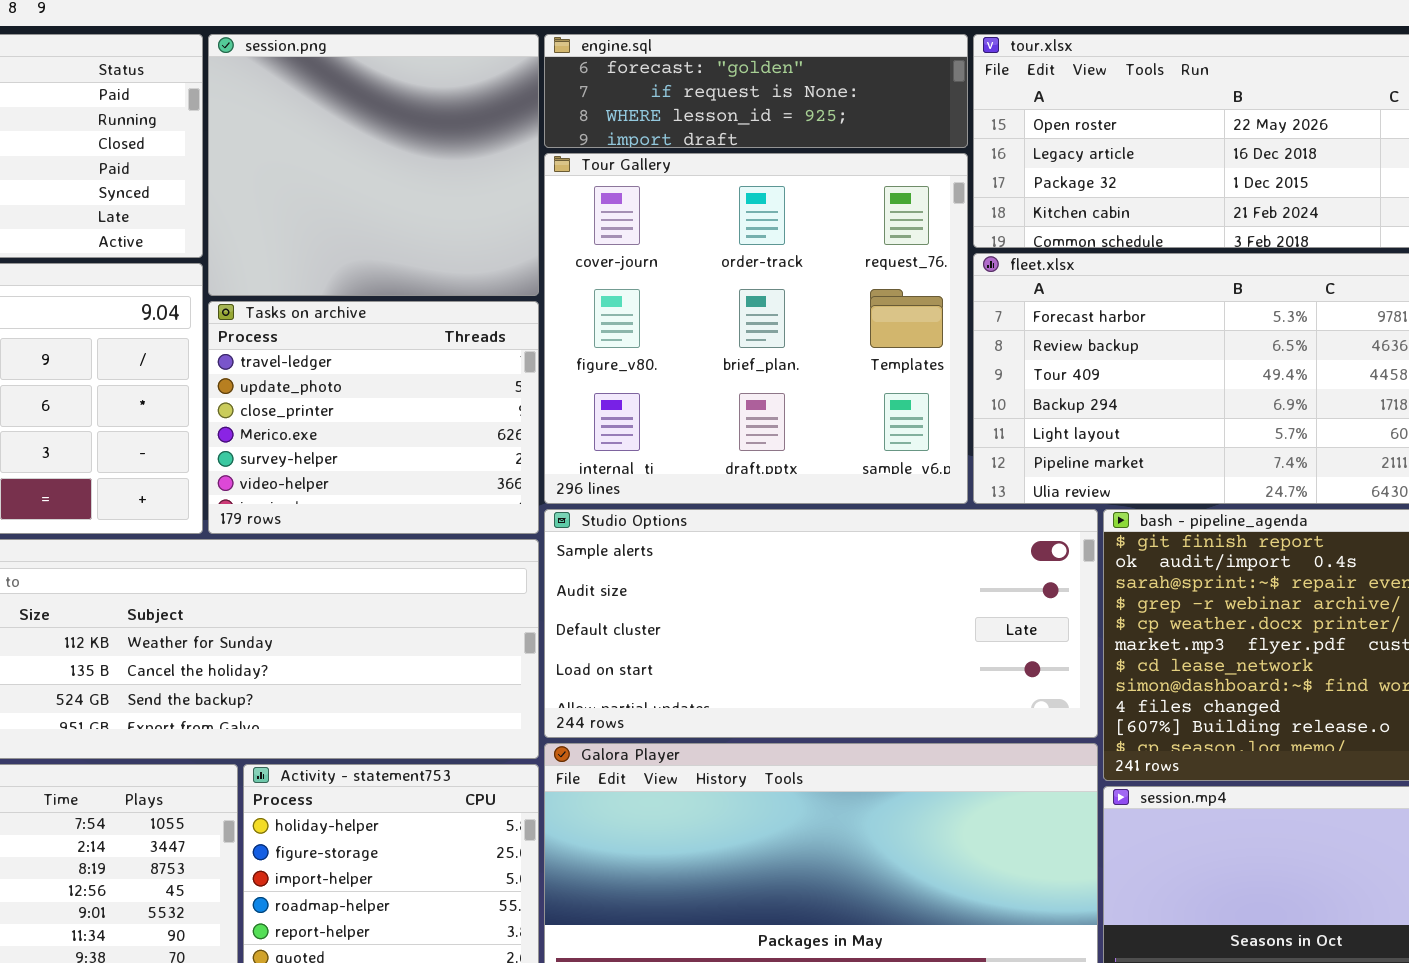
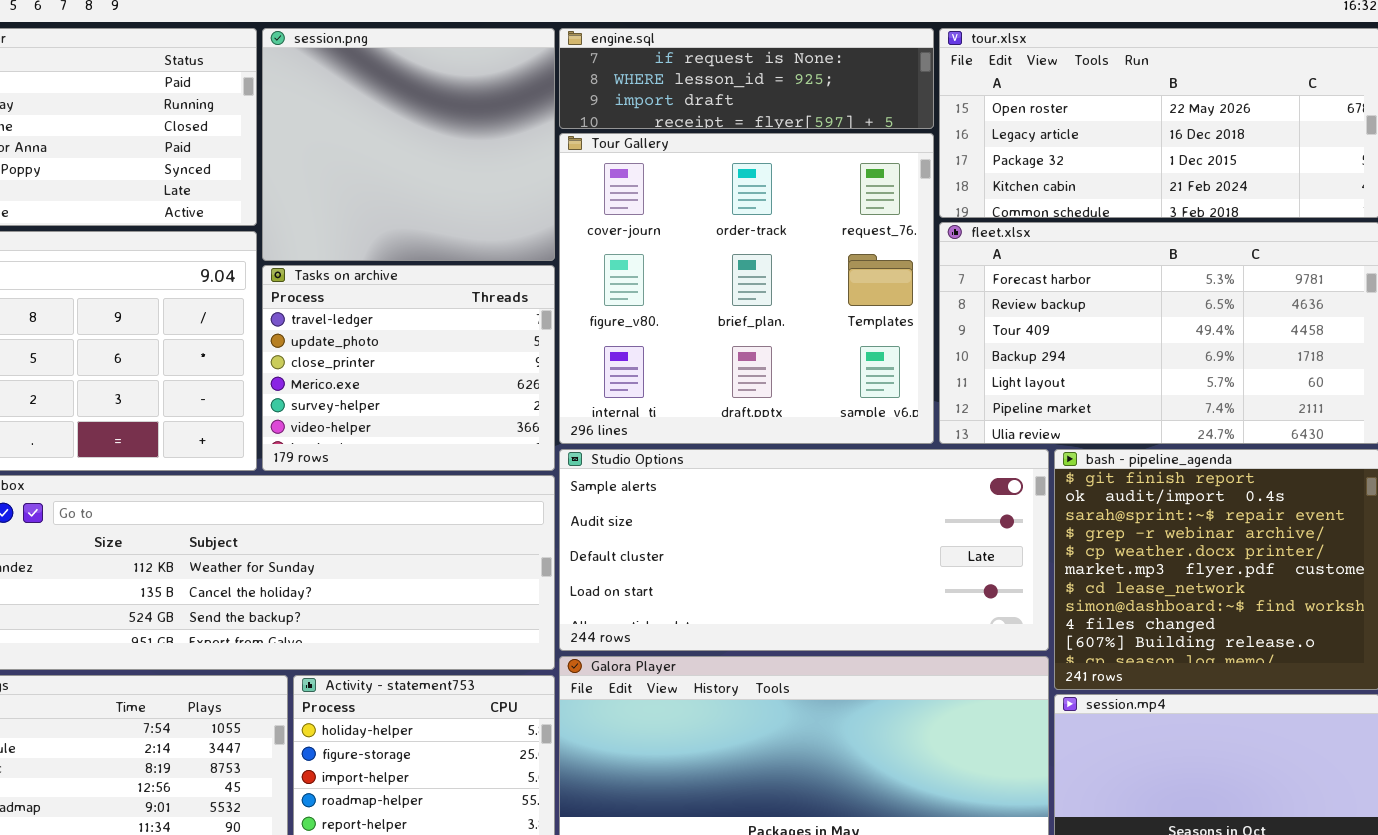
engine.sql: [544,34,968,148] -> [559,28,934,129], scrolled down 1 row

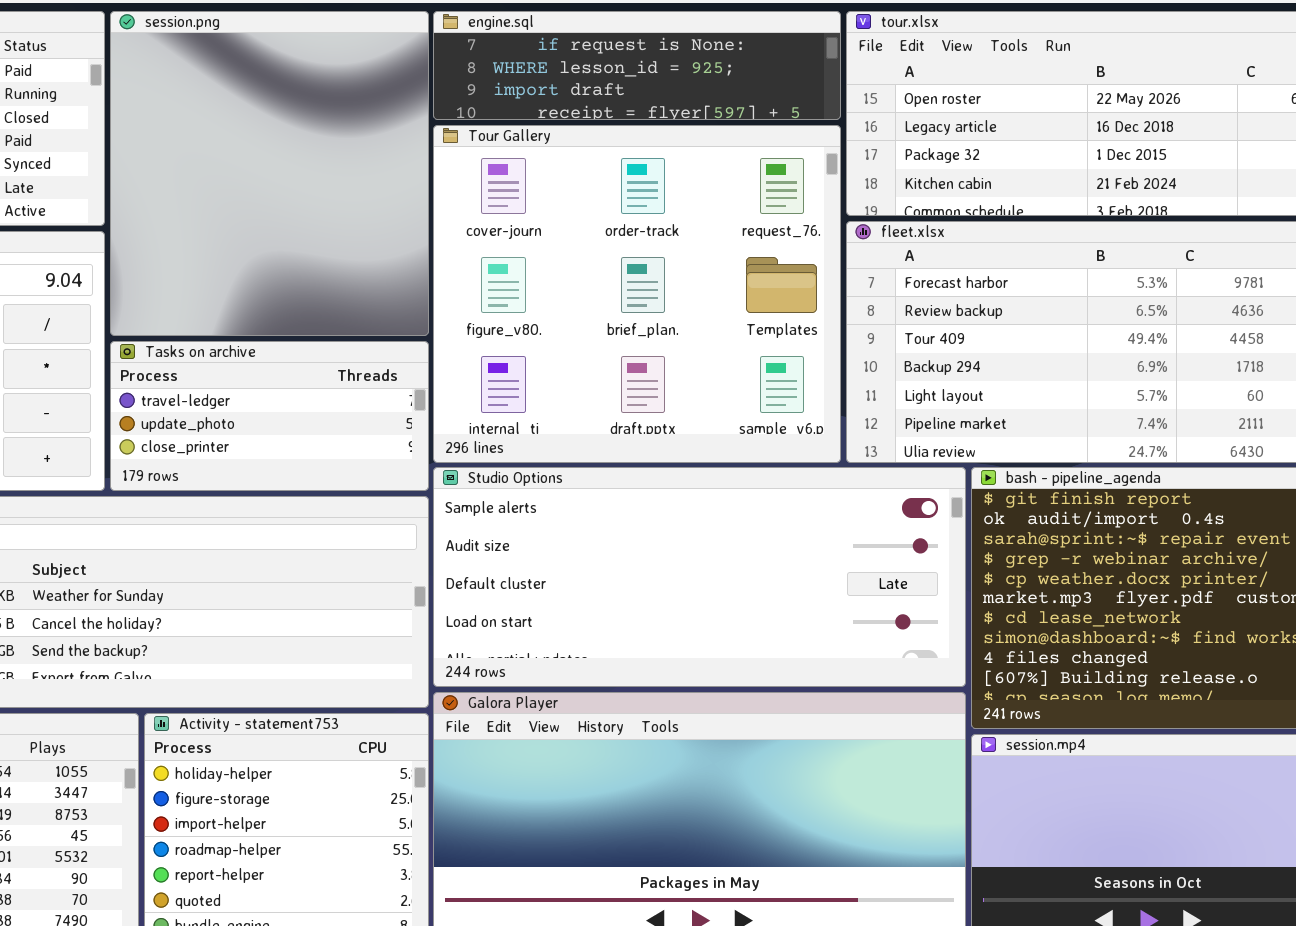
session.png: [262,28,555,261] -> [110,11,429,336], resized
Tasks on archive: [262,265,555,471] -> [110,341,429,491], resized

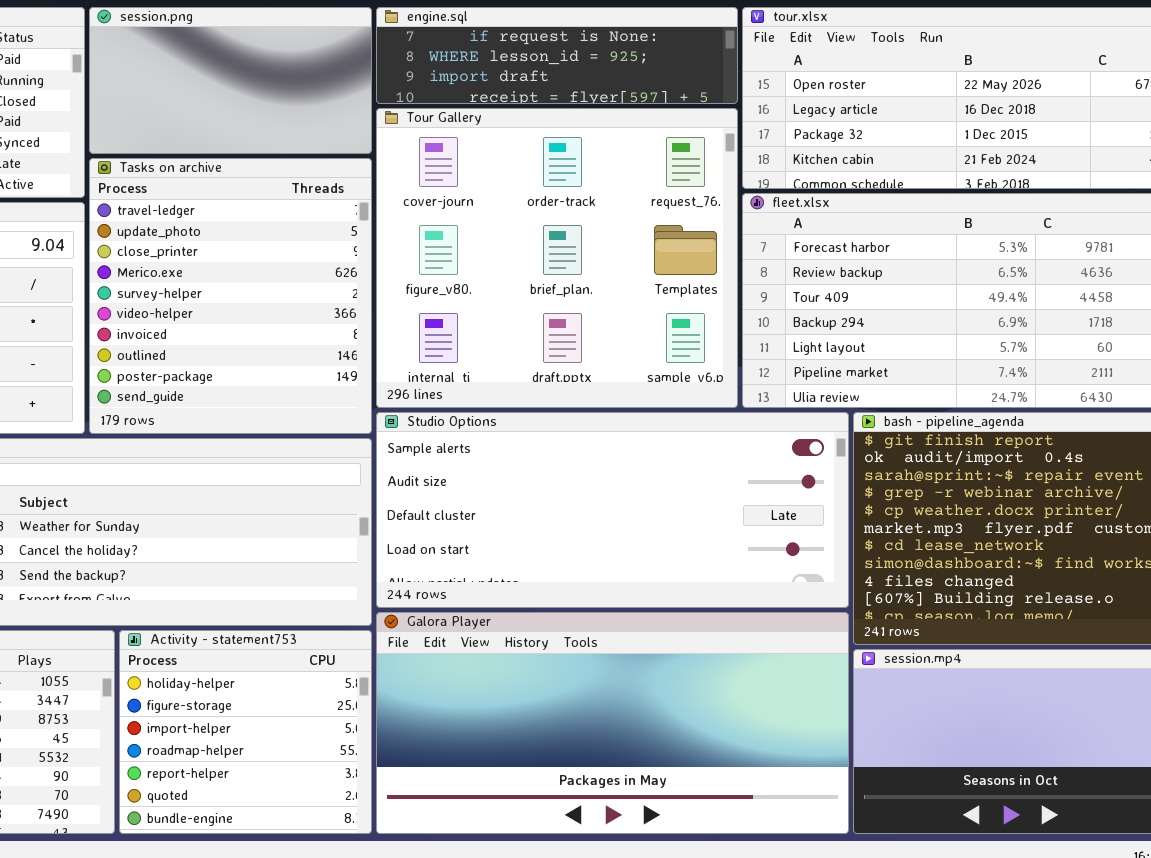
session.png: [110,11,429,336] -> [89,7,372,154], resized
Tasks on archive: [110,341,429,491] -> [89,158,372,434], resized

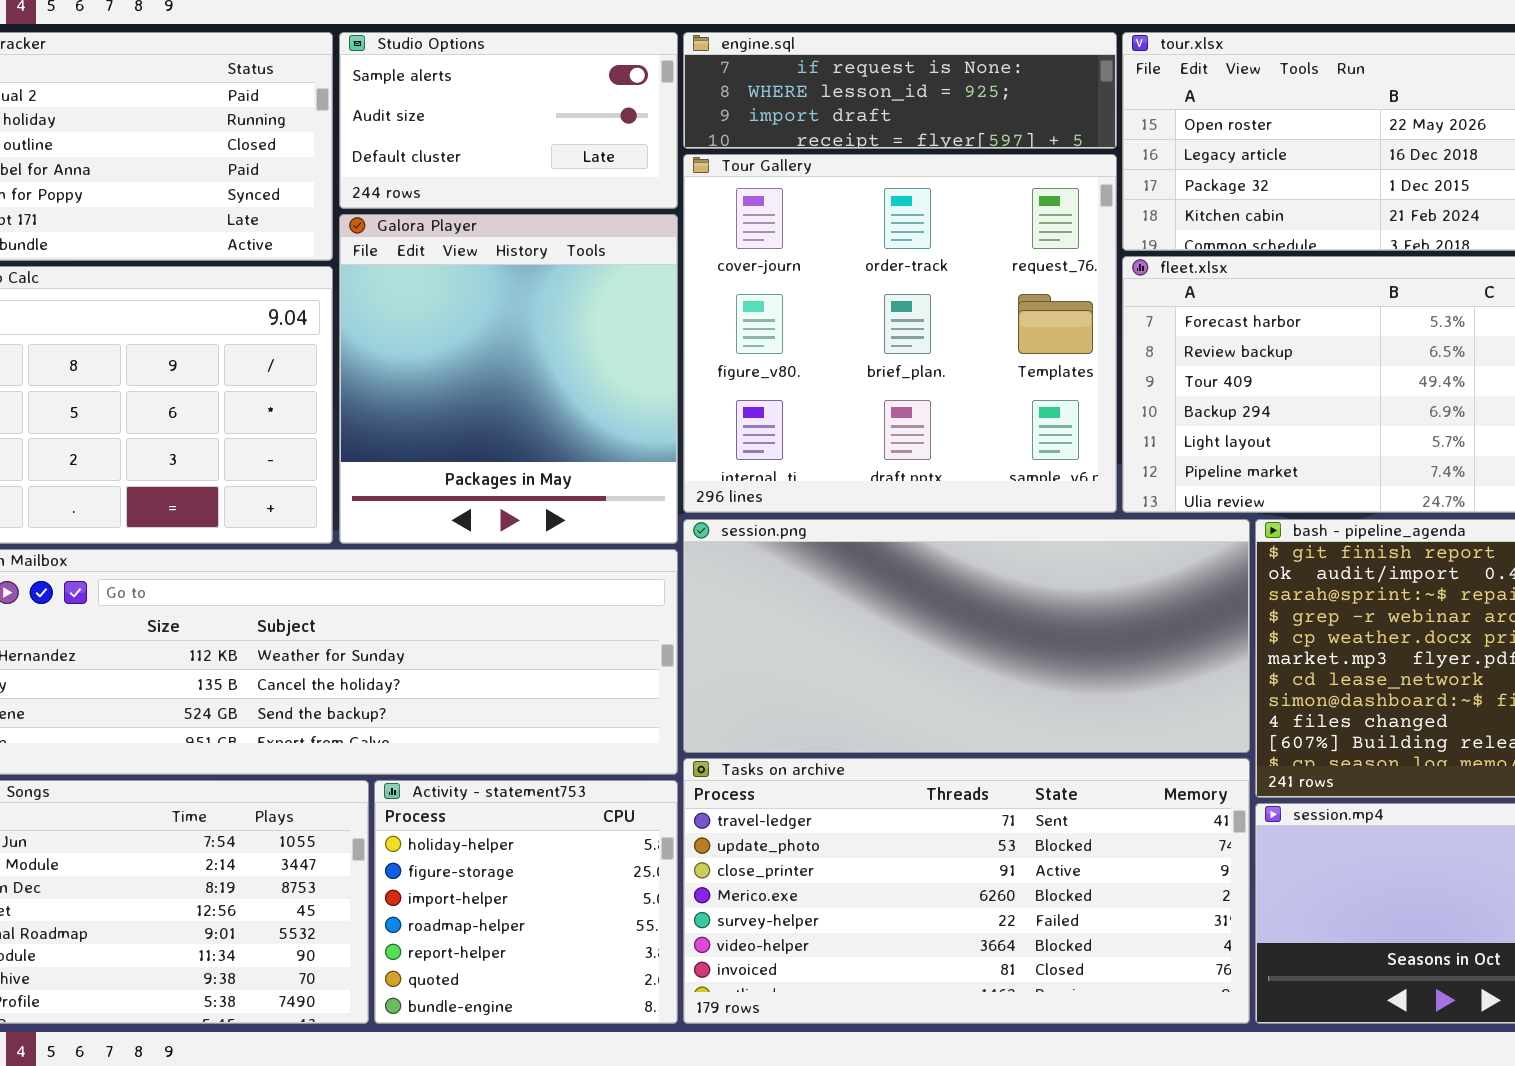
session.png: [89,7,372,154] -> [683,519,1250,753], moved, resized
Tasks on archive: [89,158,372,434] -> [683,758,1250,1024], moved, resized
Studio Options: [376,412,849,608] -> [339,32,678,209], moved, resized
Galora Player: [376,612,849,834] -> [339,214,678,544], moved, resized

